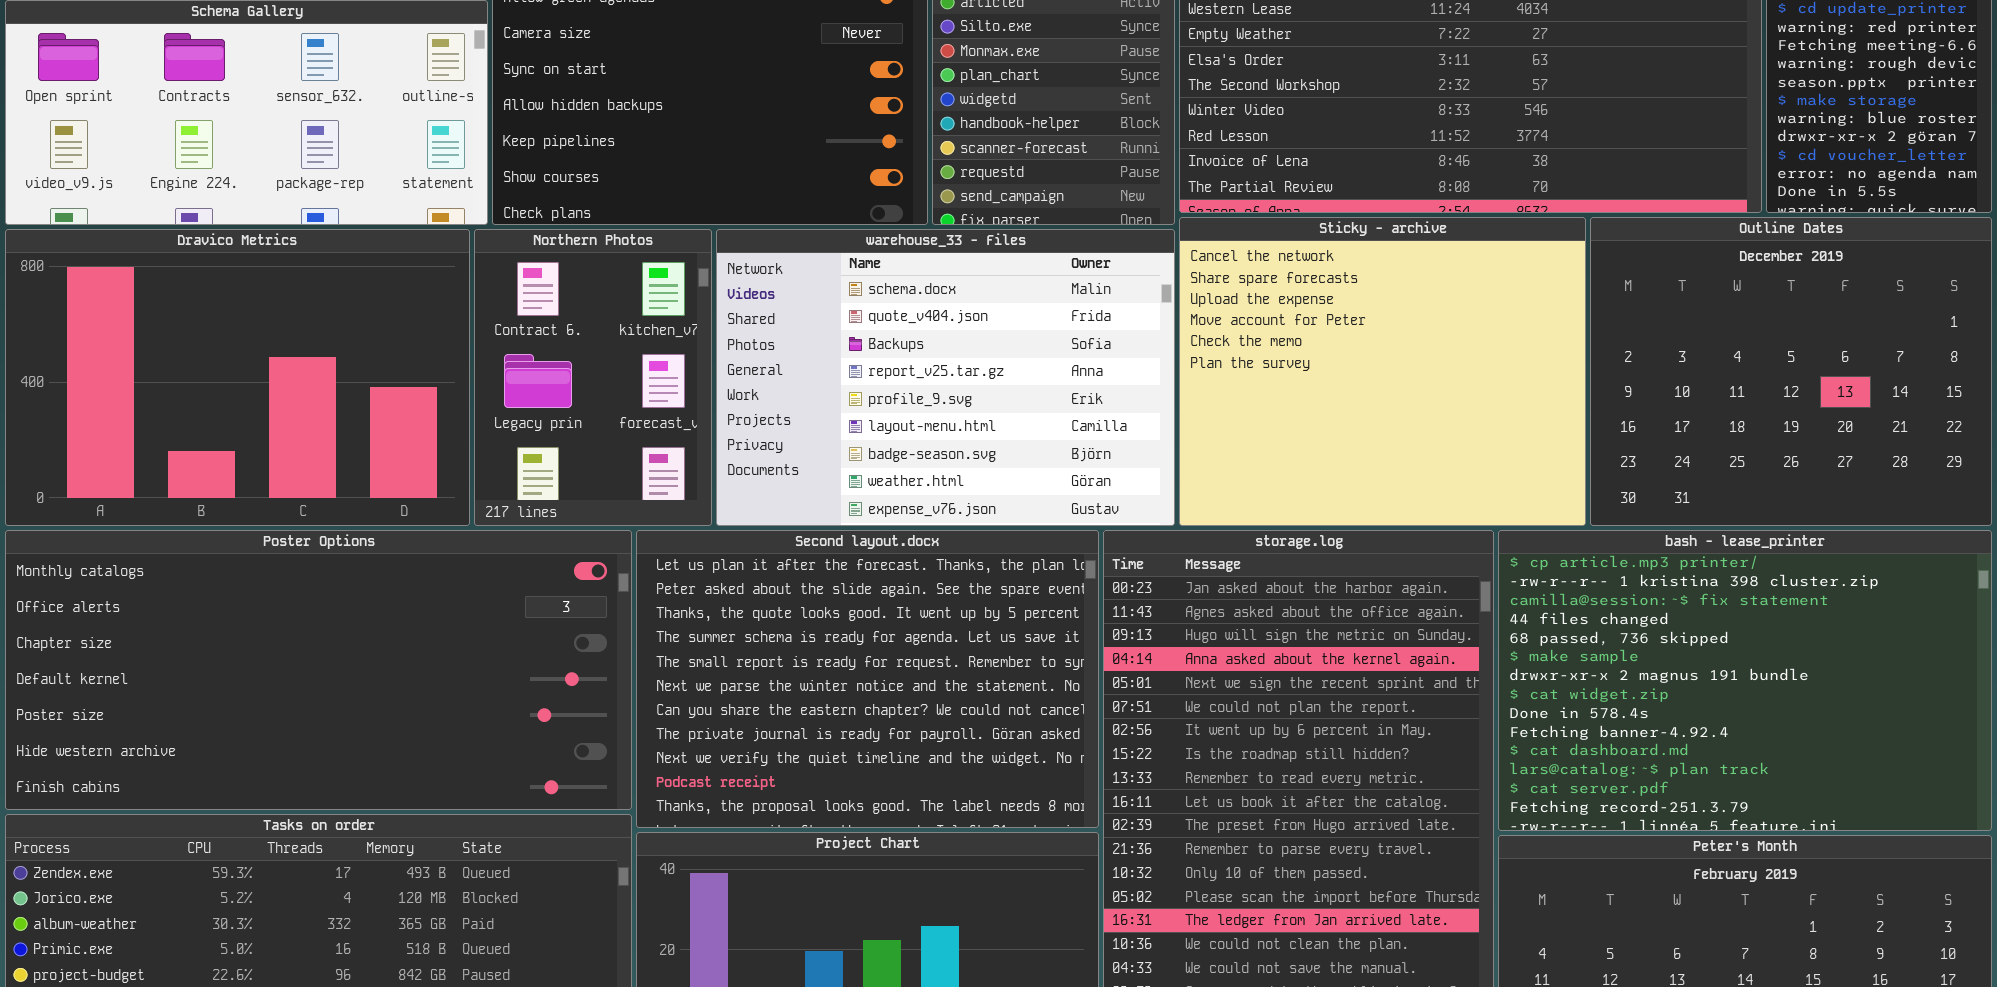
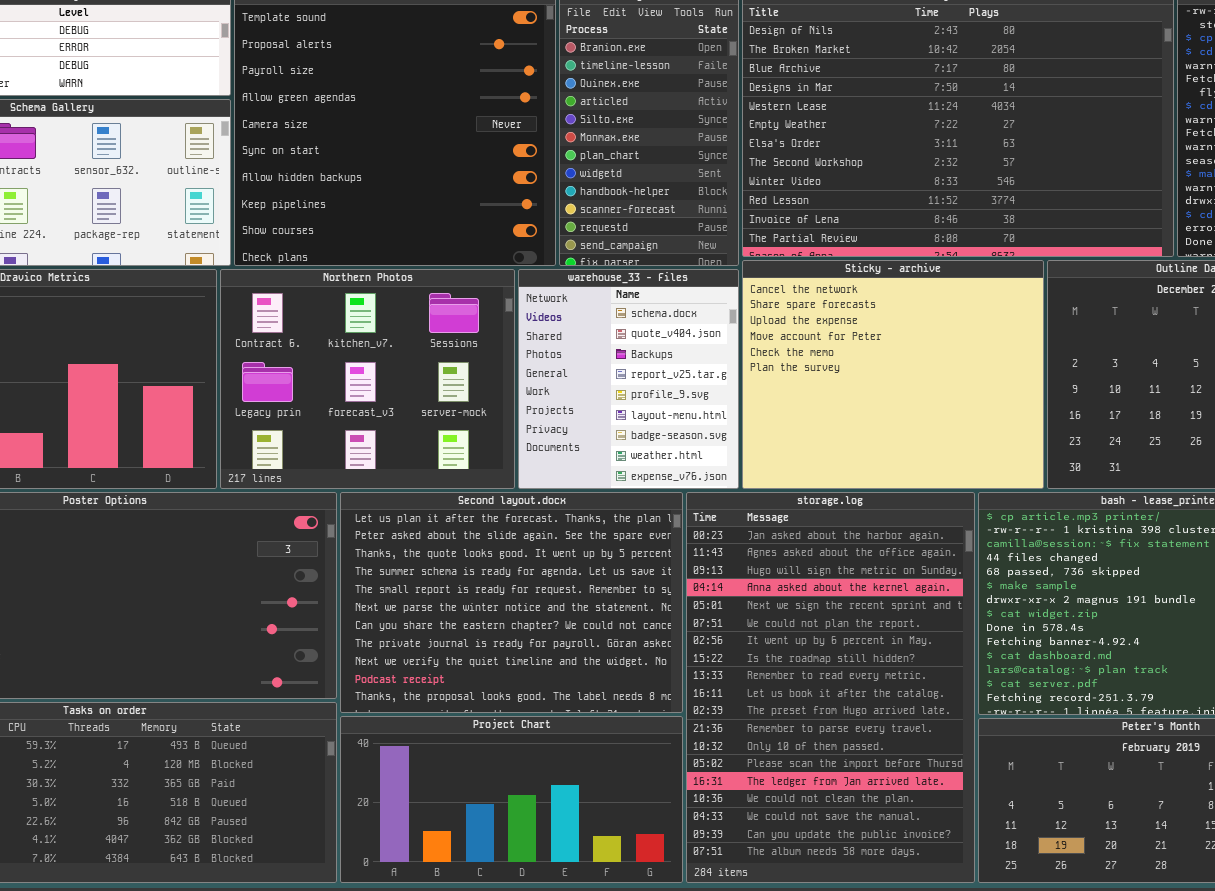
Northern Photos: [474,229,712,526] -> [220,269,515,489], resized
warehouse_33 - Files: [716,229,1175,526] -> [518,269,739,489], resized

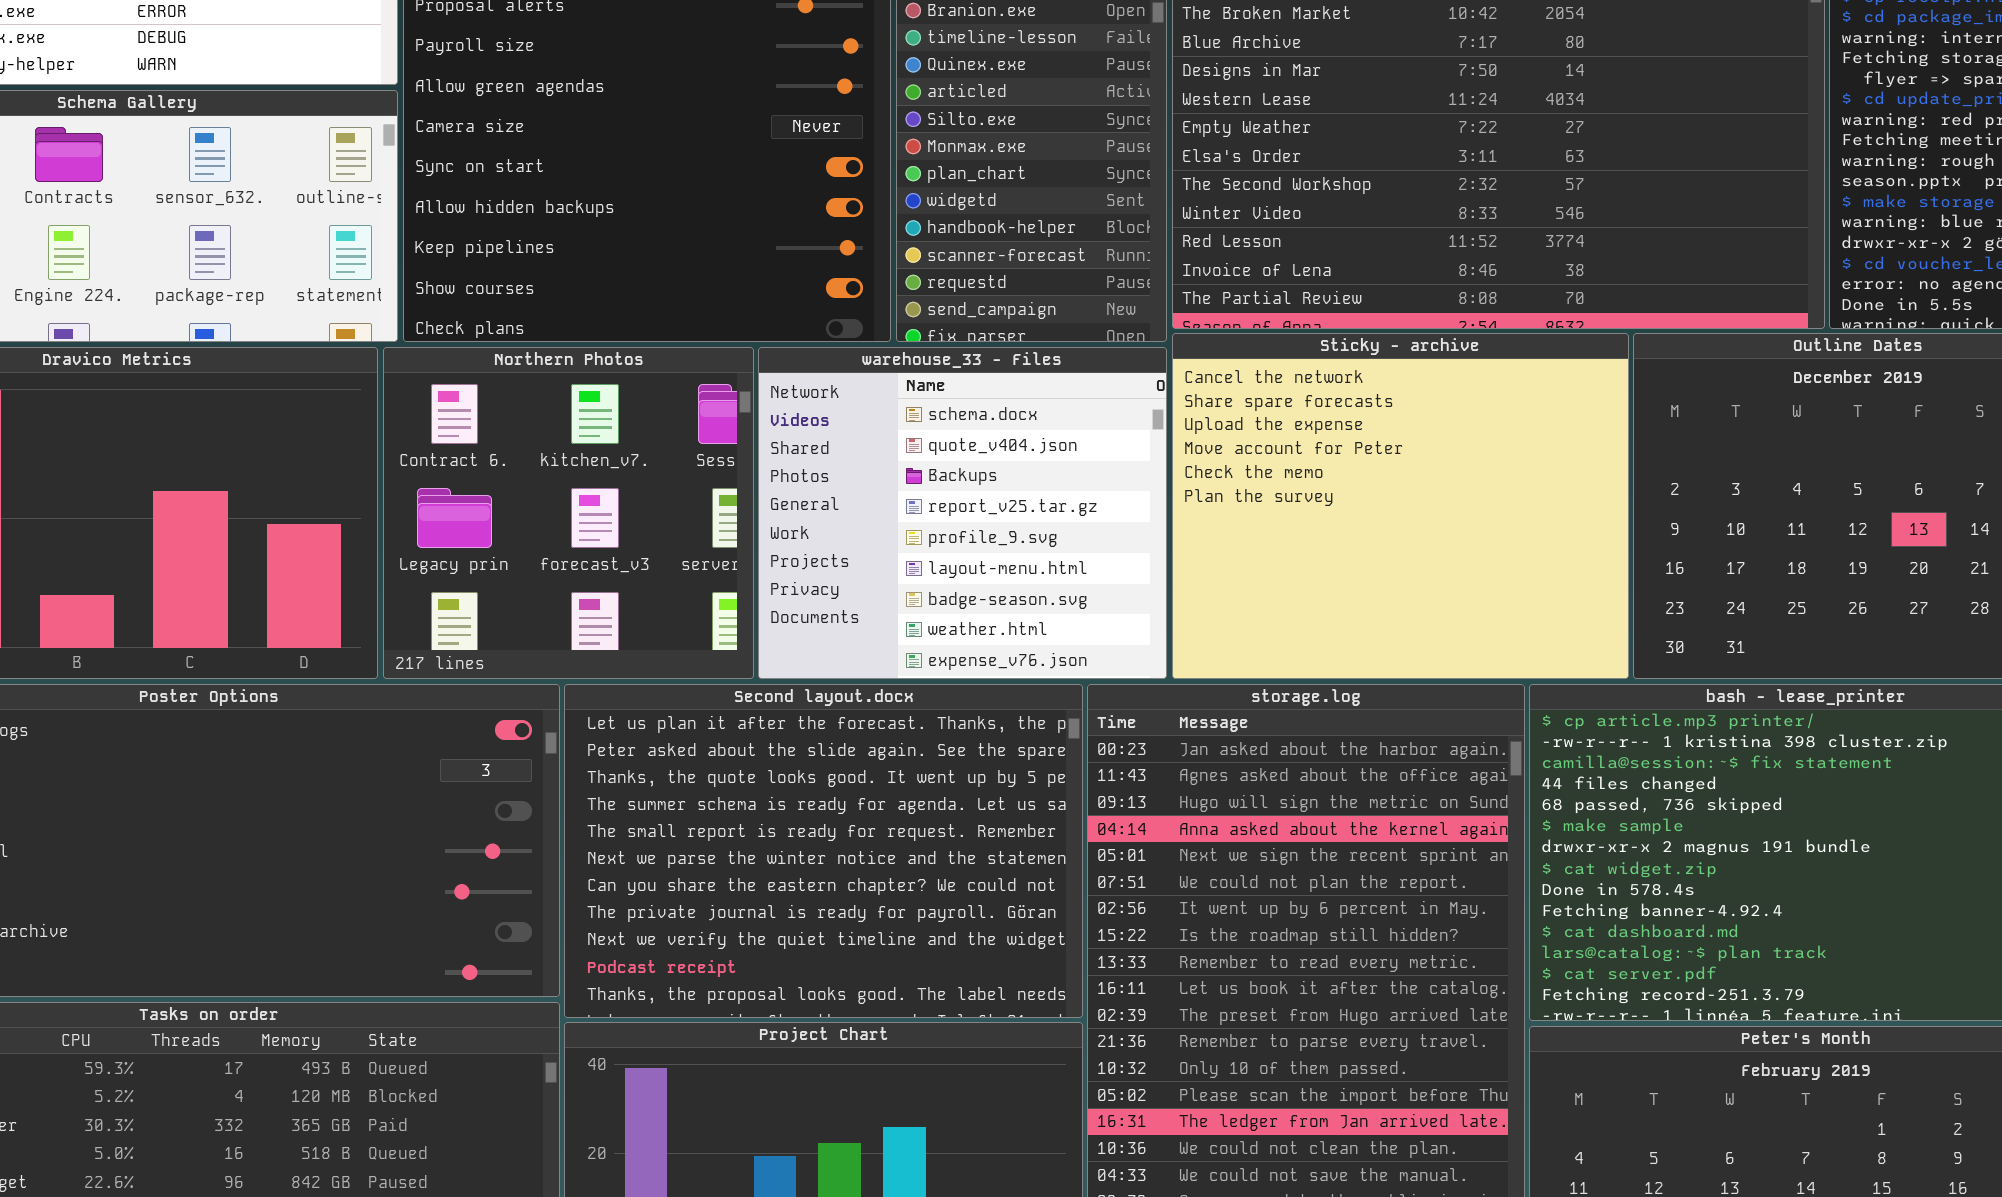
Northern Photos: [220,269,515,489] -> [383,347,754,679], resized
warehouse_33 - Files: [518,269,739,489] -> [758,347,1167,679], resized

